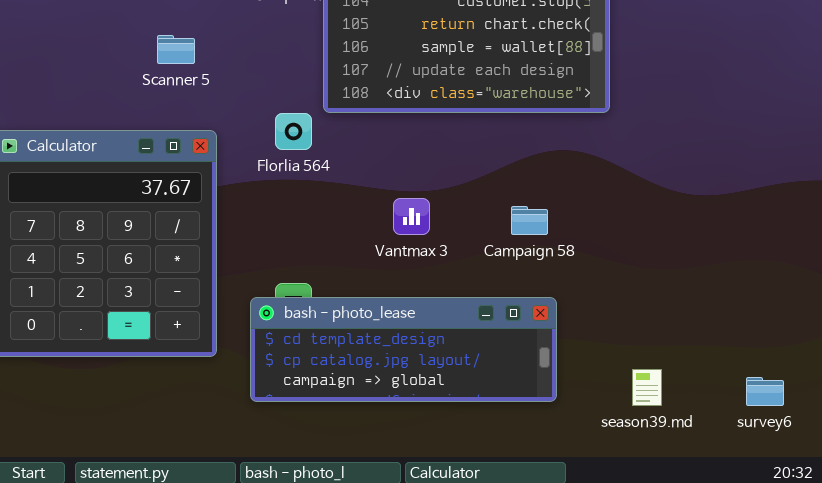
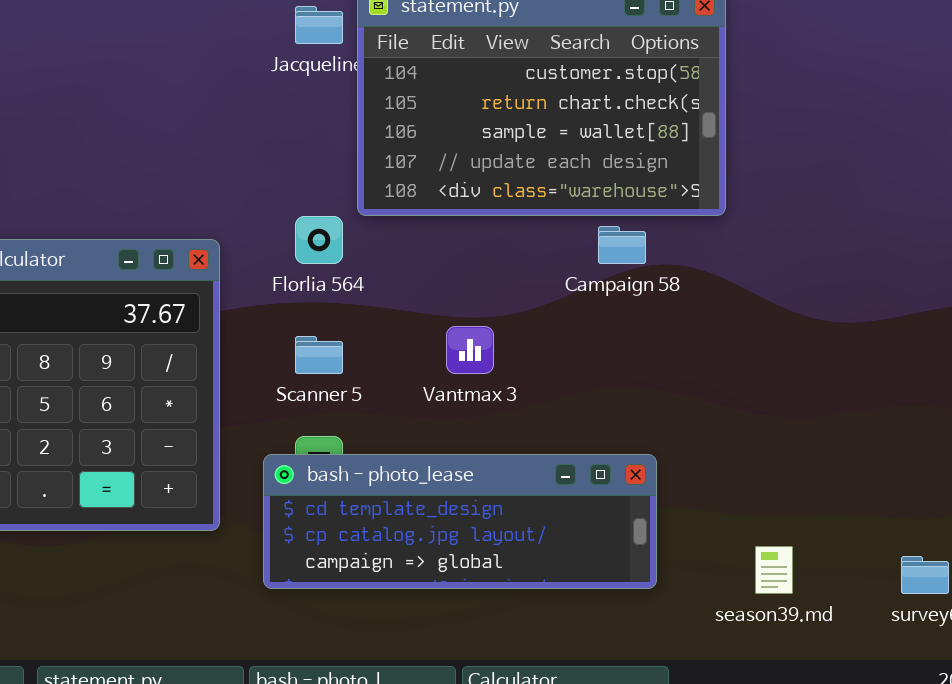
Scanner 5: [157,35,195,64] -> [295,336,343,374], moved
Campaign 58: [511,206,548,235] -> [598,226,646,264], moved

